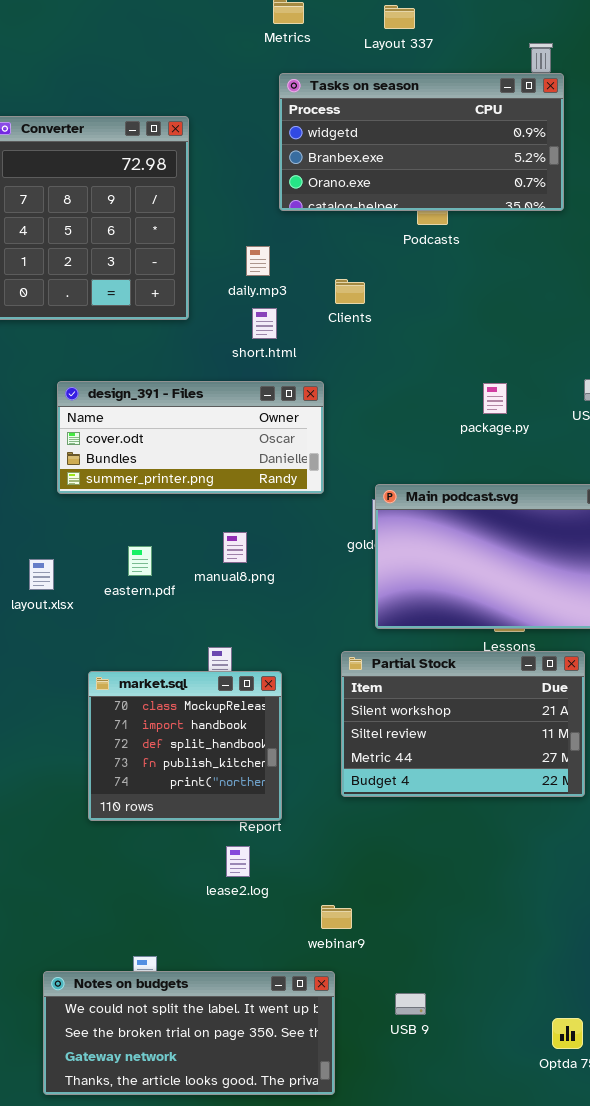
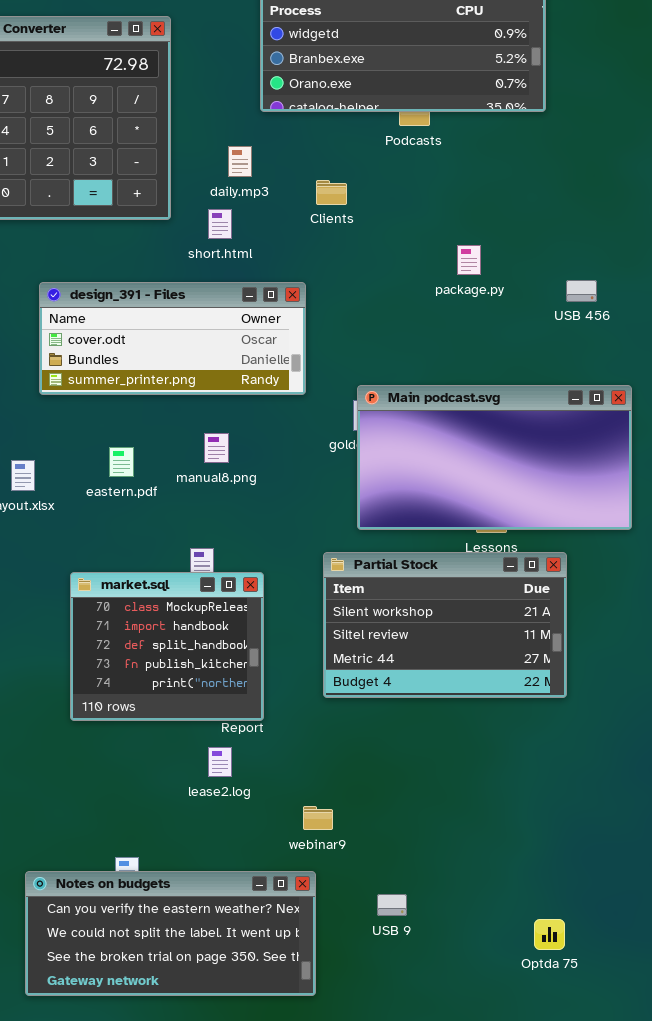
short.html: [252,308,277,339] -> [208,209,232,239], moved
package.py: [483,383,507,414] -> [457,245,481,275], moved
Notes on budgets: [43,971,335,1095] -> [25,871,316,996], scrolled up 1 row

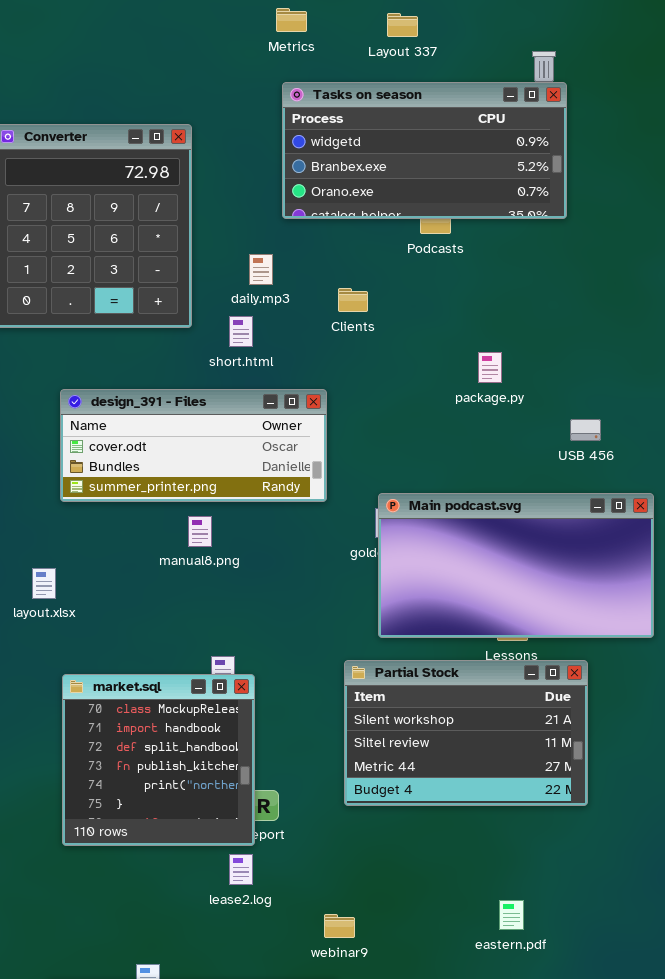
USB 456: [566,280,597,302] -> [570,419,601,441], moved
manual8.png: [204,433,229,463] -> [188,516,212,547], moved
eastern.pdf: [109,447,134,477] -> [499,900,524,930], moved
market.sql: [70,572,264,721] -> [62,674,255,846], moved, resized

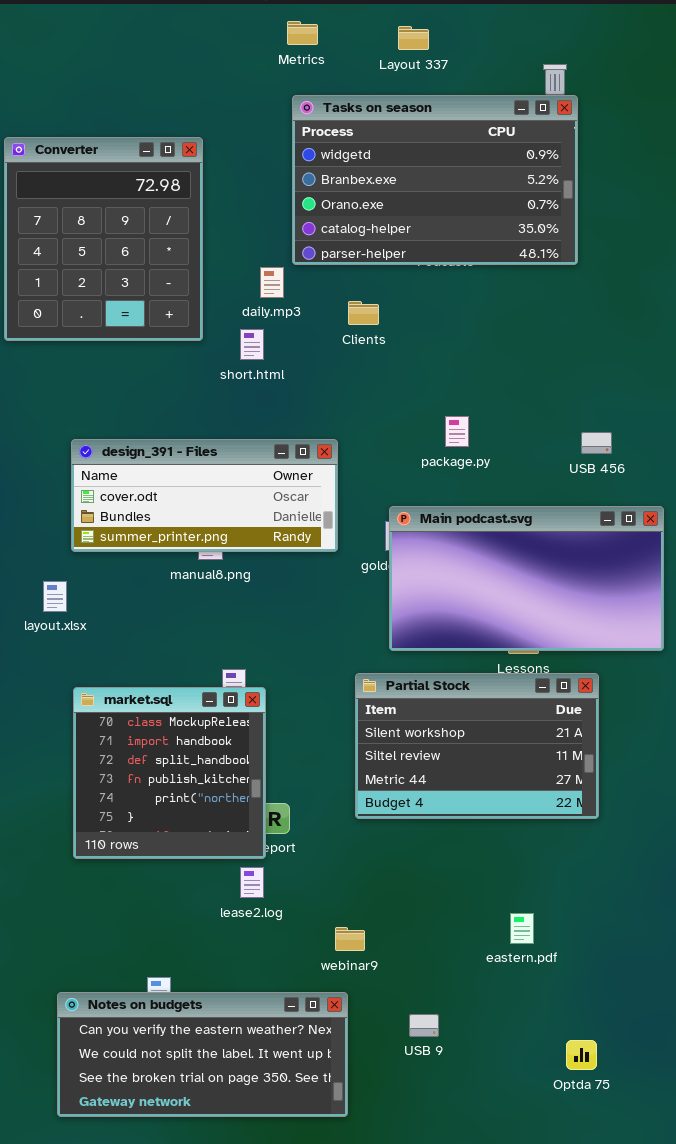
Tasks on season: [282,82,567,219] -> [292,95,578,265], resized
package.py: [478,352,502,383] -> [445,416,469,447], moved
design_391 - Files: [60,389,327,502] -> [71,439,338,552], moved

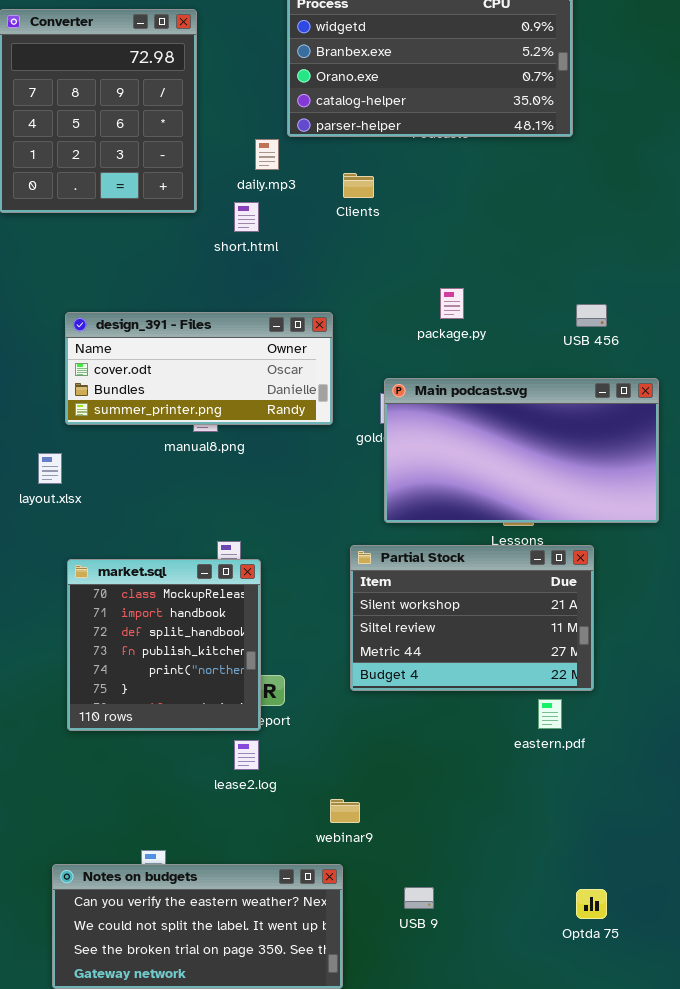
eastern.pdf: [510,913,534,944] -> [538,699,562,729], moved
Optda 75: [566,1040,597,1070] -> [576,889,607,919], moved

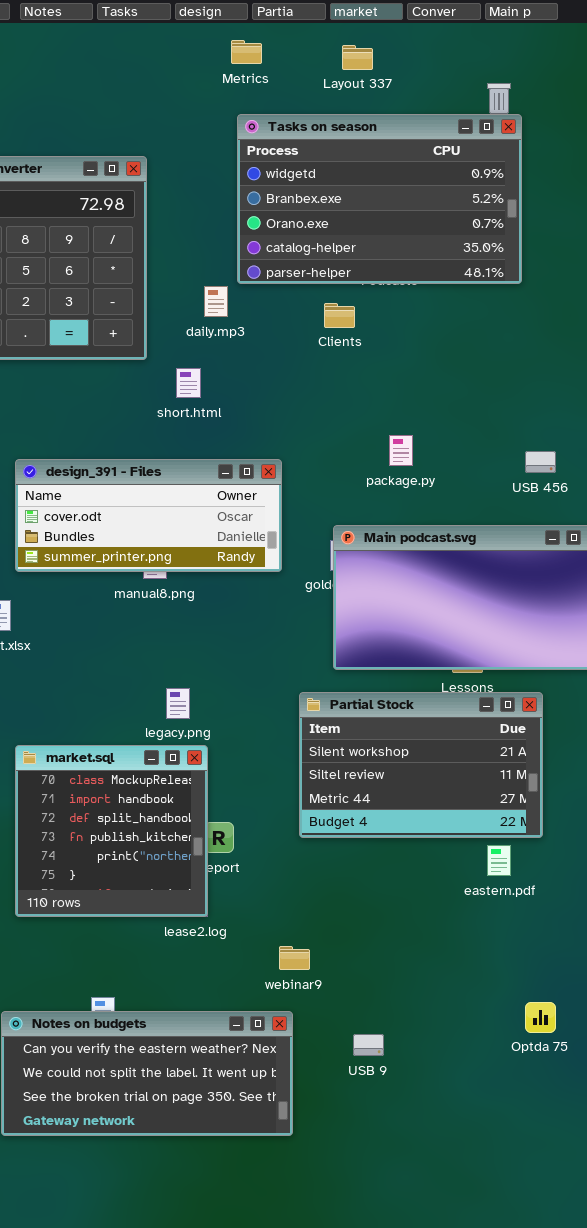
Clients: [343,173,374,198] -> [324,303,355,328], moved
short.html: [234,202,259,232] -> [176,368,201,398], moved
market.sql: [67,559,261,731] -> [15,745,208,917], moved
Optda 75: [576,889,607,919] -> [525,1002,556,1033], moved

